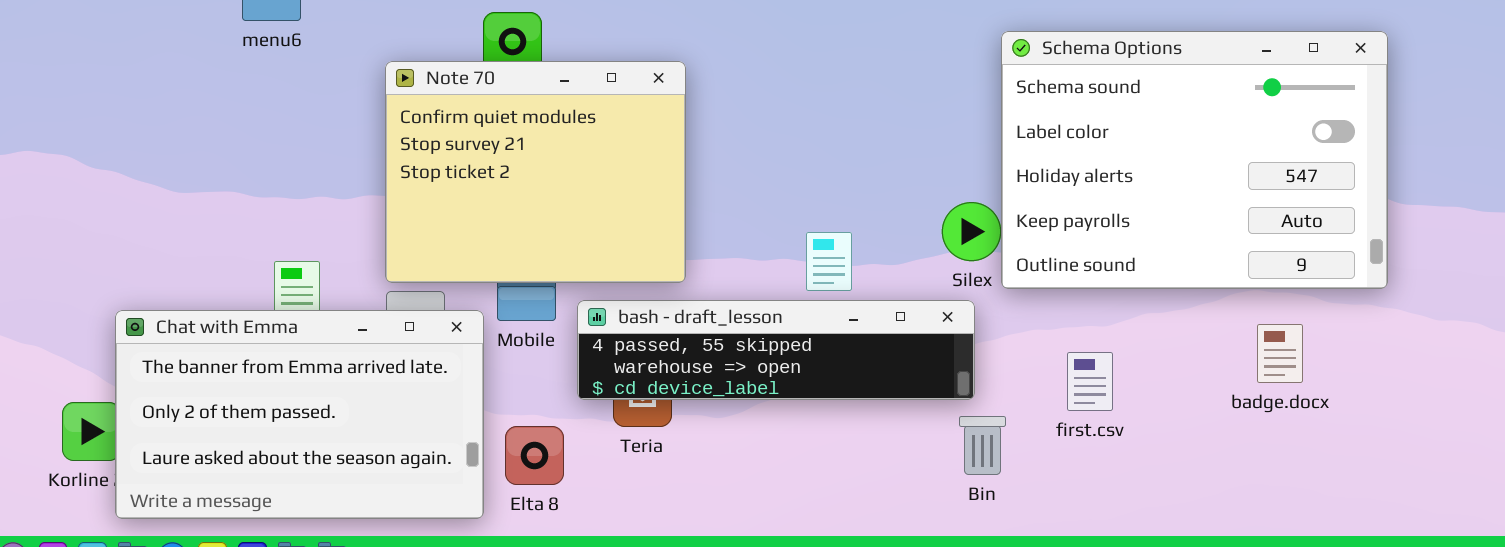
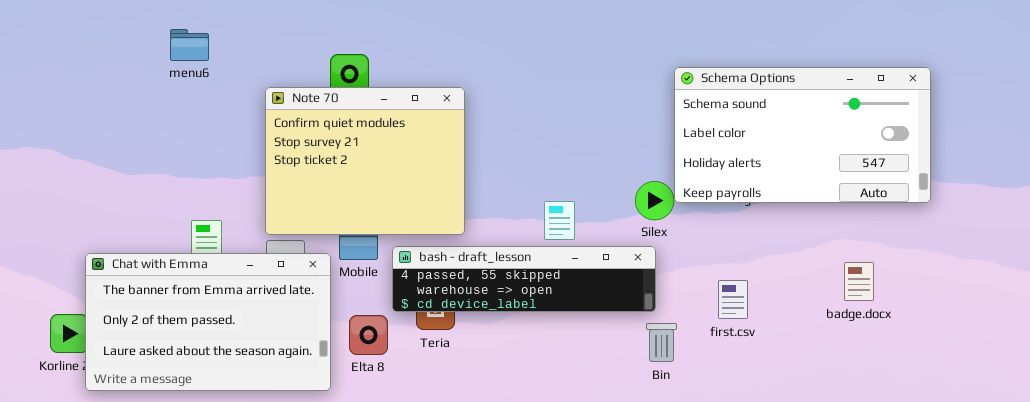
Schema Options: [1001,31,1388,289] -> [674,67,931,203], resized
Elta 8: [505,426,564,485] -> [349,315,388,355], moved

